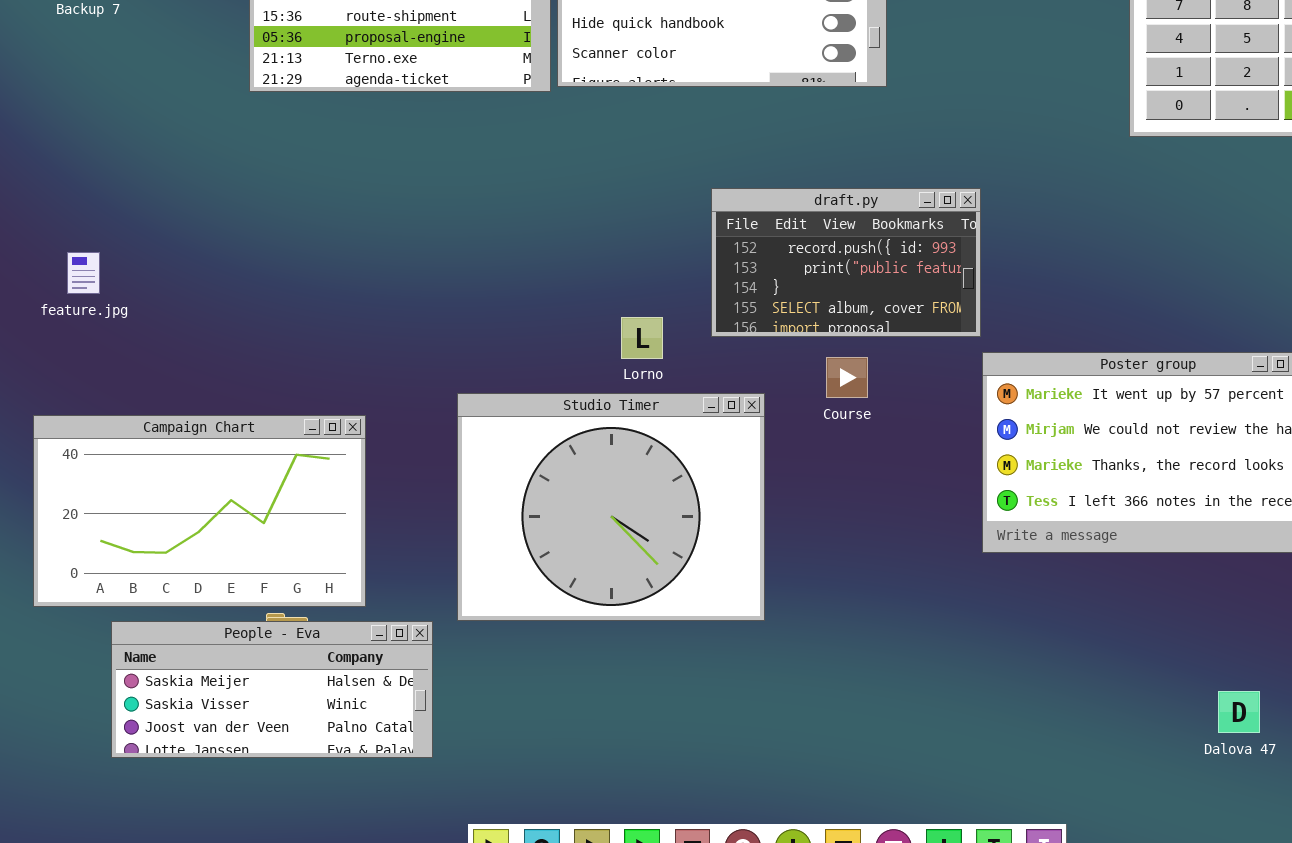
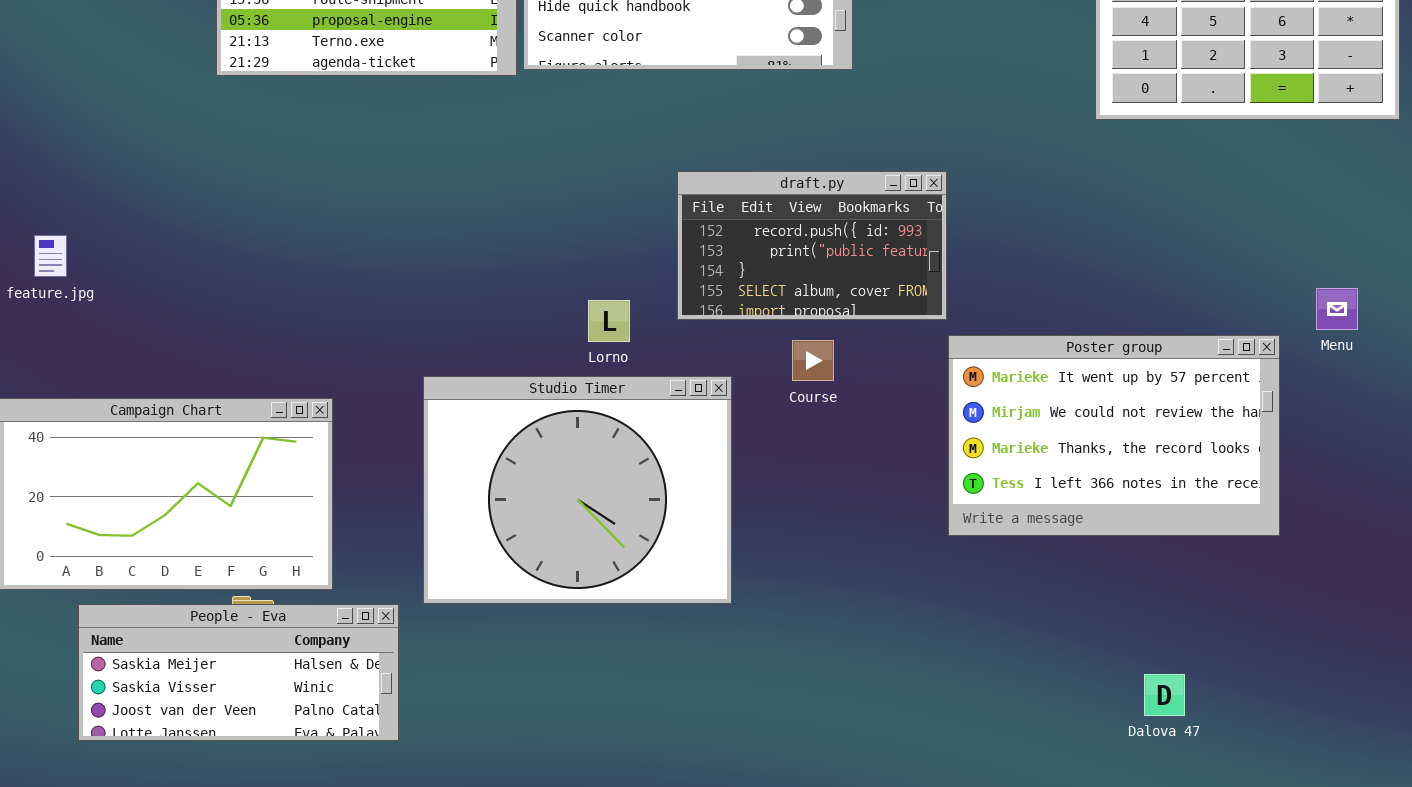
Dalova 47: [1218,691,1260,733] -> [1144,674,1185,716], moved

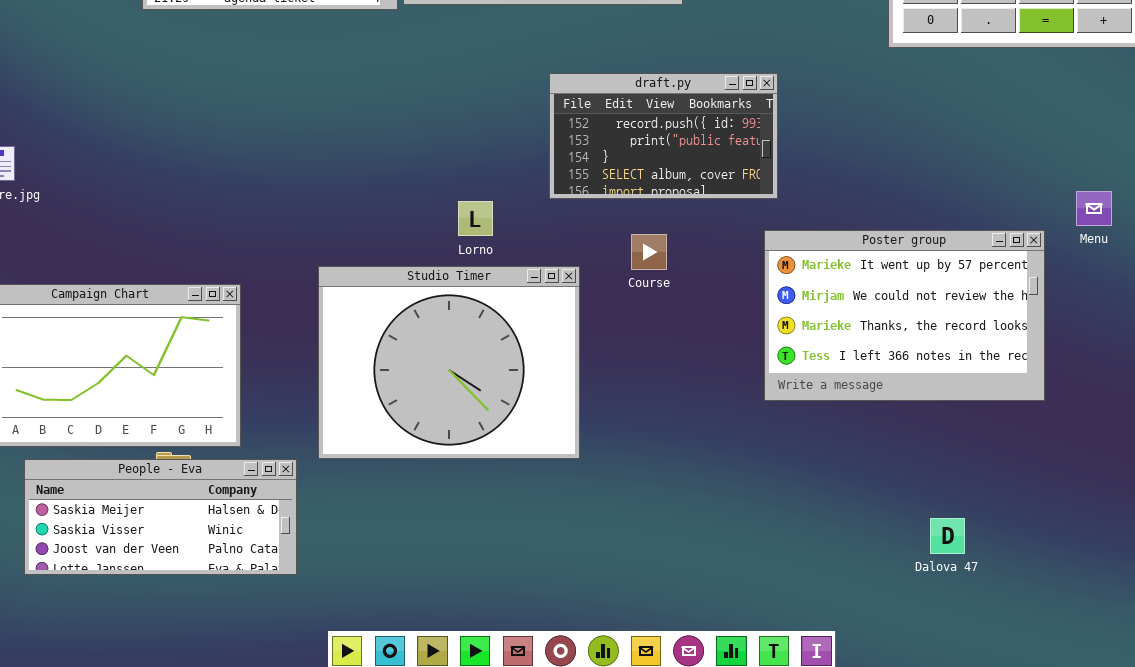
draft.py: [677,171,947,320] -> [549,73,778,199], moved

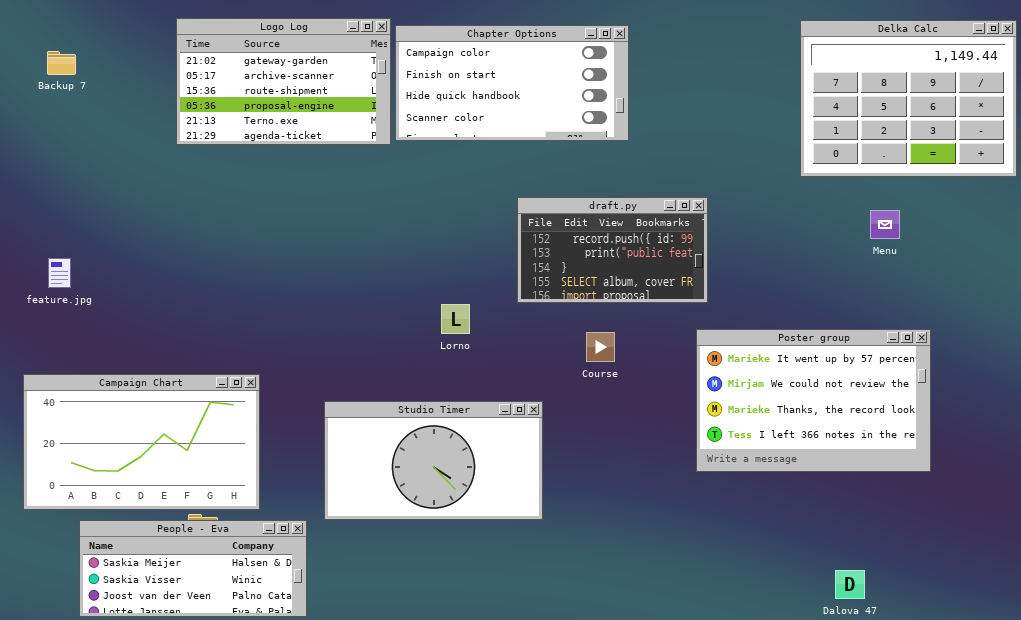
Menu: [1076,191,1112,226] -> [870,210,900,239], moved
Studio Timer: [318,266,580,459] -> [324,401,543,520], resized

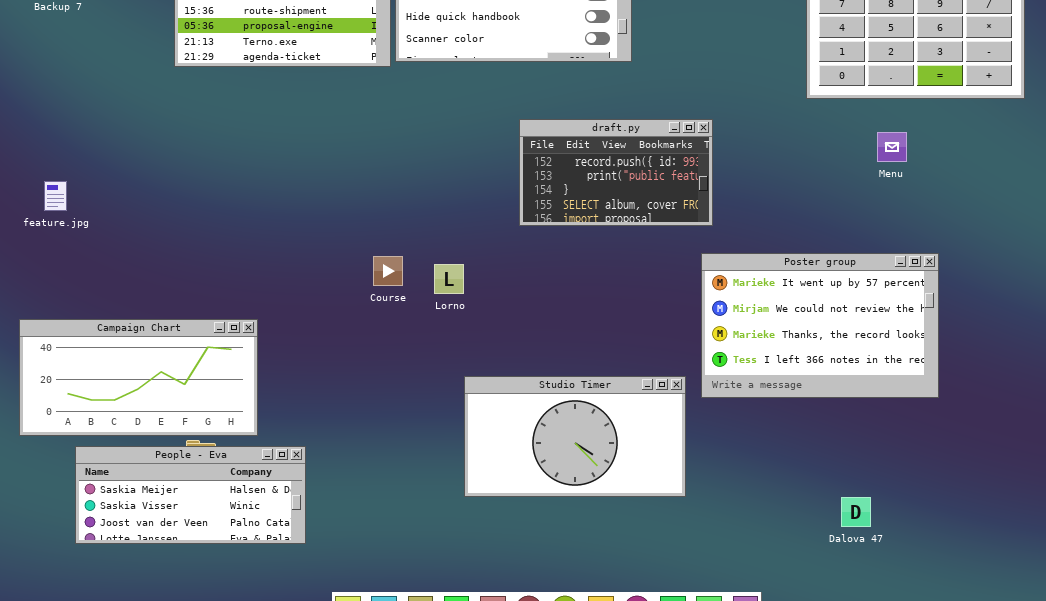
Lorno: [441,304,470,334] -> [434,264,464,294], moved
Course: [586,332,615,362] -> [373,256,403,286], moved
Campaign Chart: [23,374,260,510] -> [19,319,258,436], resized
Studio Timer: [324,401,543,520] -> [464,376,686,497], moved

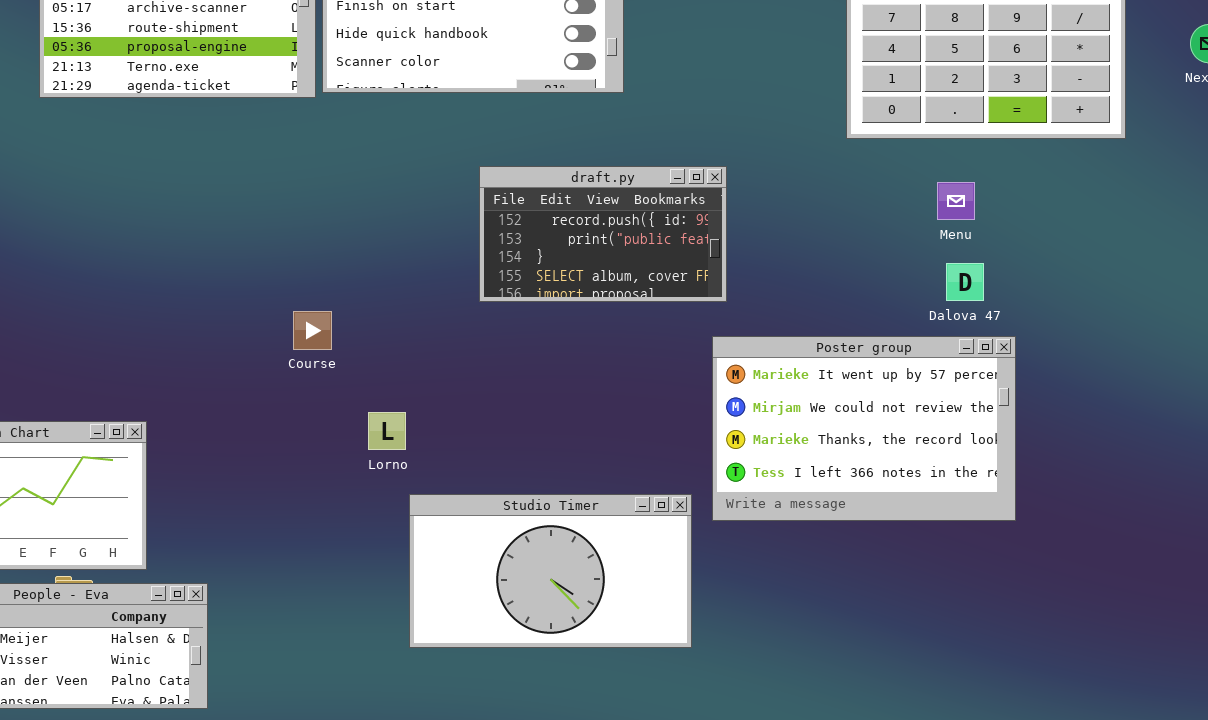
Course: [373,256,403,286] -> [293,311,332,350], moved
Lorno: [434,264,464,294] -> [368,412,406,450], moved
Dalova 47: [841,497,871,527] -> [946,263,984,301], moved

